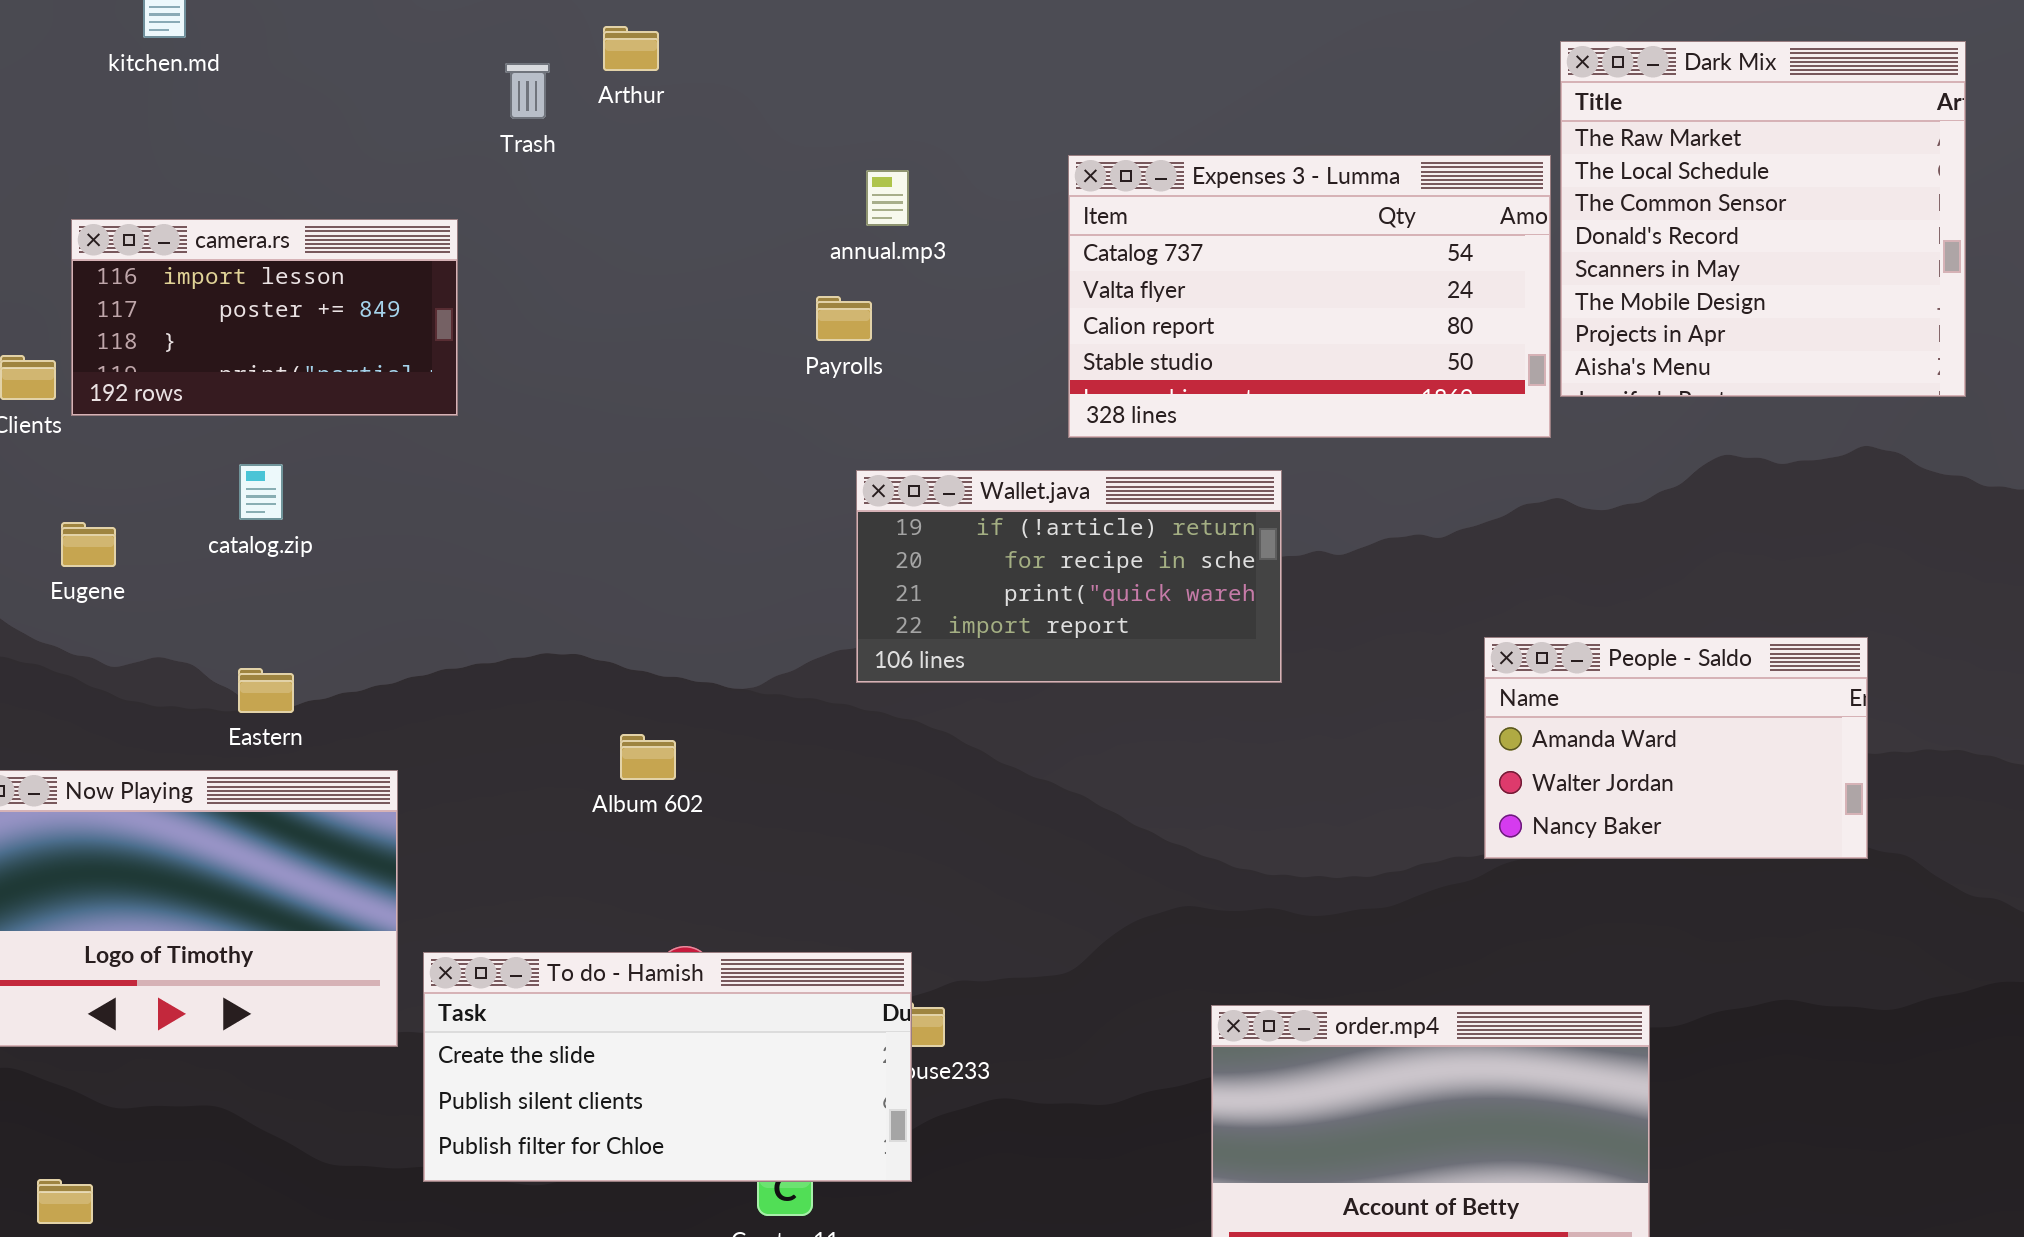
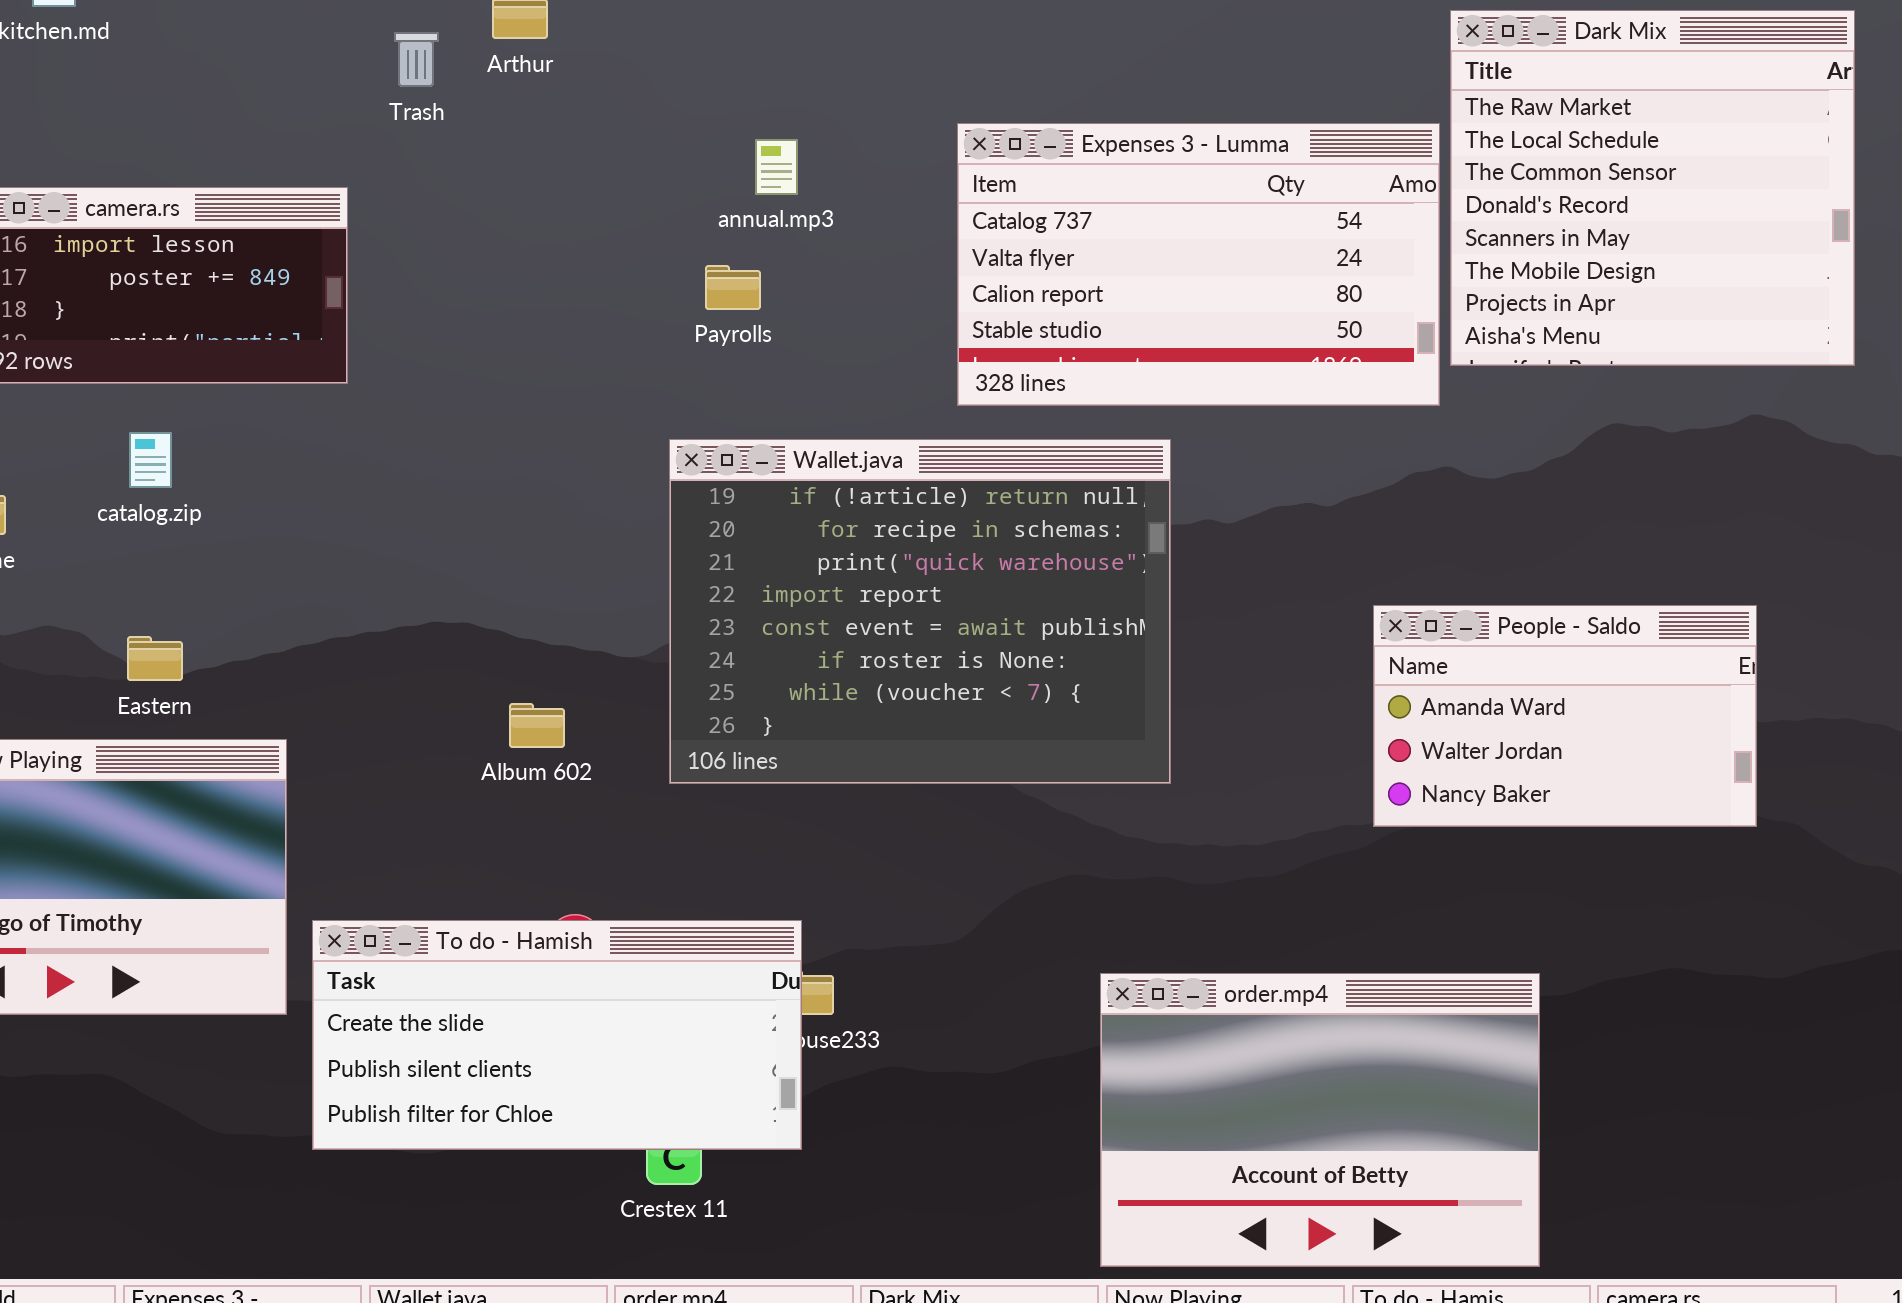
Wallet.java: [856,470,1282,683] -> [669,439,1171,784], resized

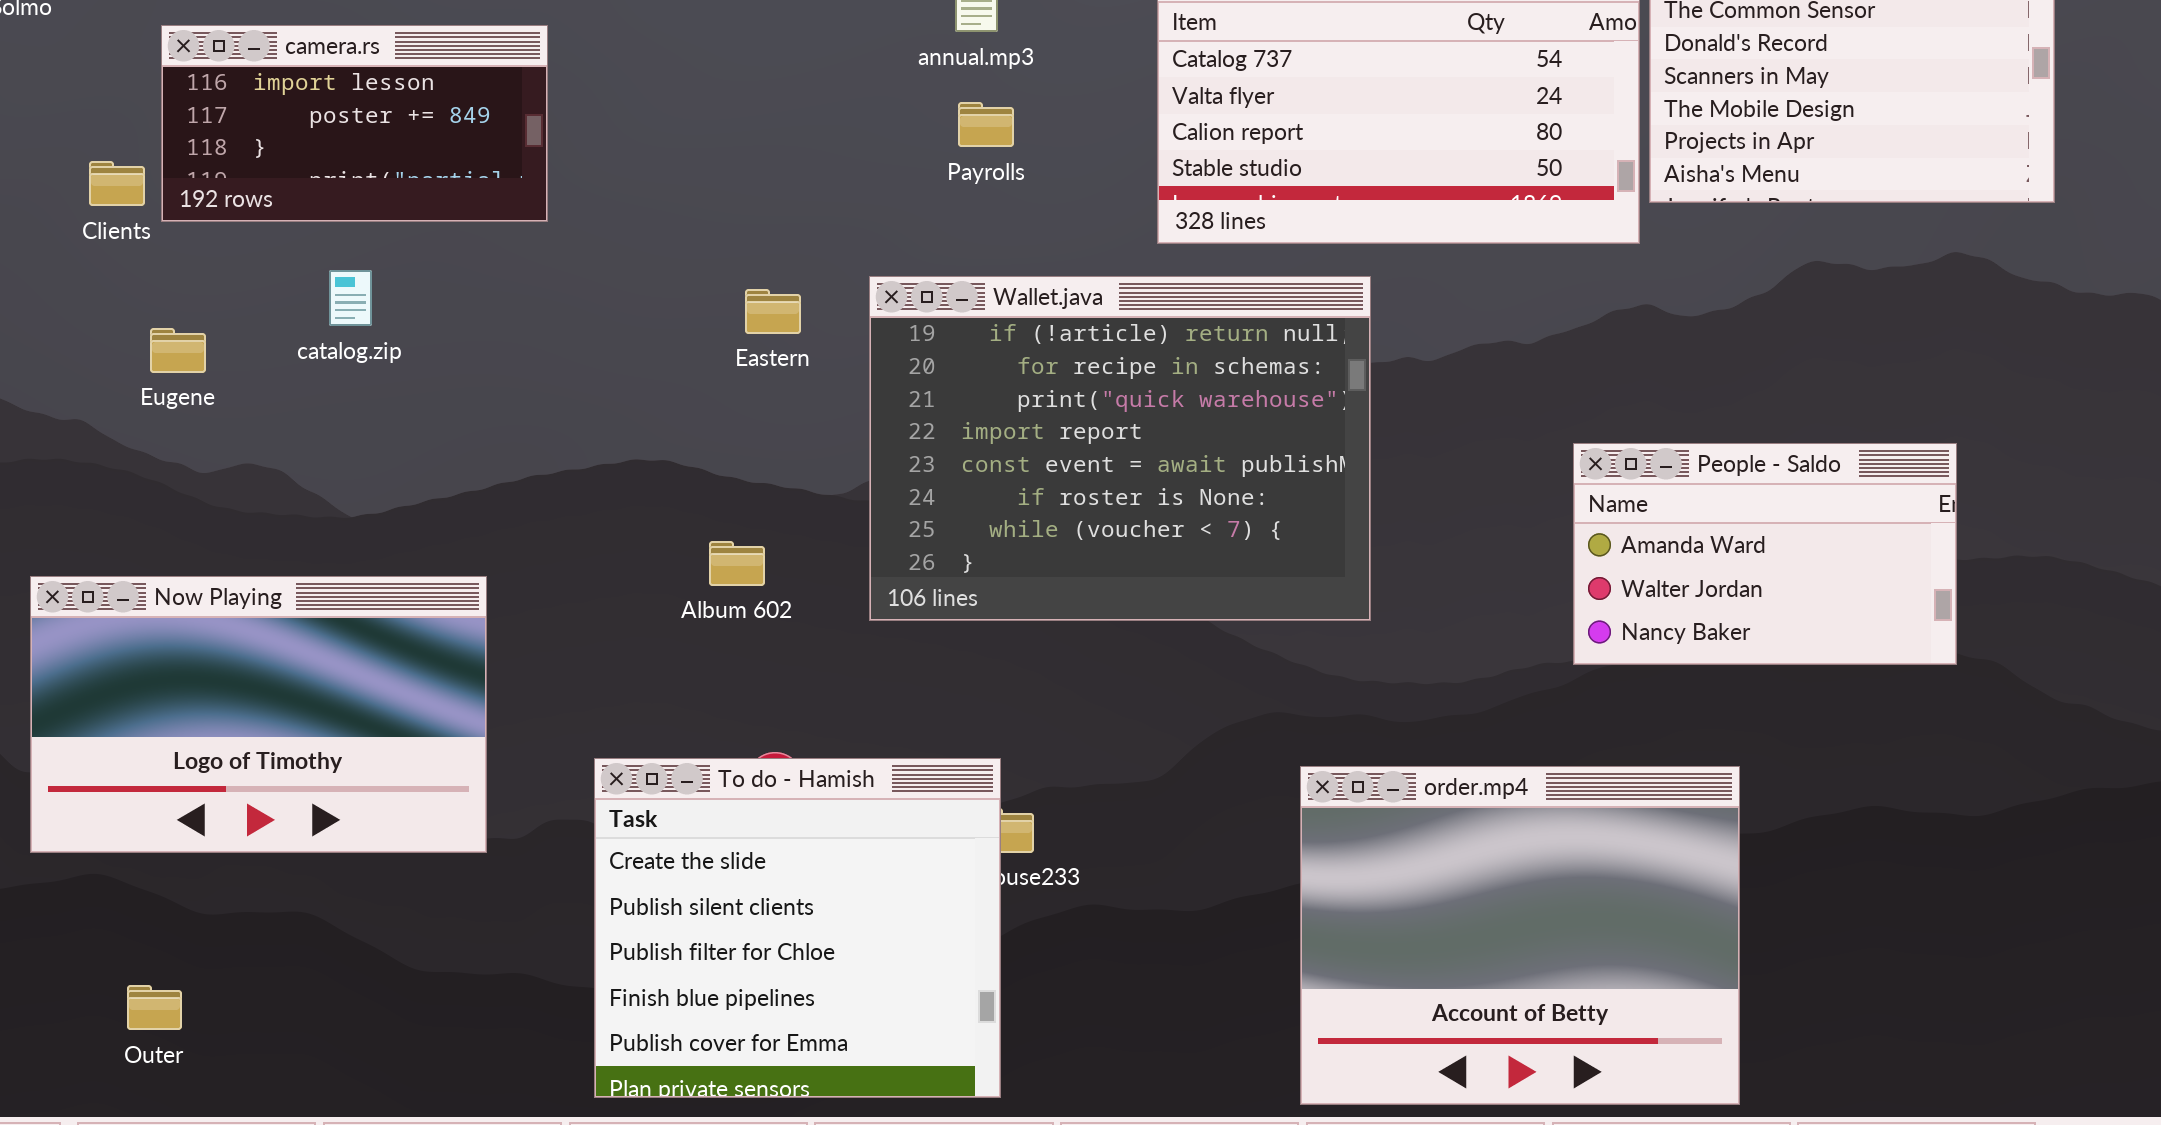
Payrolls: [705,265,761,310] -> [958,102,1014,147], moved
Eastern: [127,636,183,681] -> [745,289,801,334], moved
To do - Hamish: [312,920,802,1150] -> [594,758,1001,1098], resized
order.mp4: [1100,973,1540,1267] -> [1300,766,1740,1105], resized

